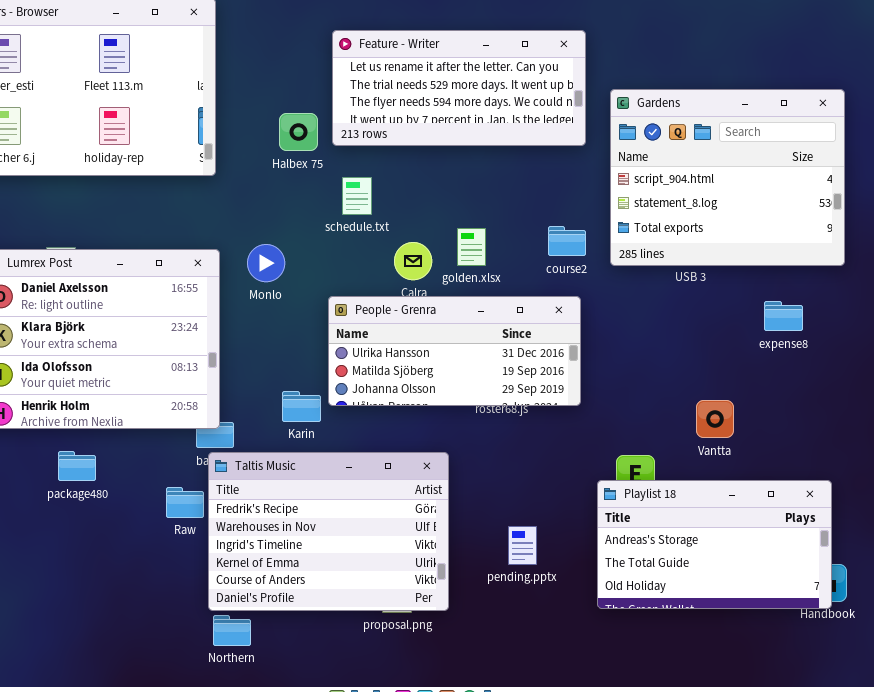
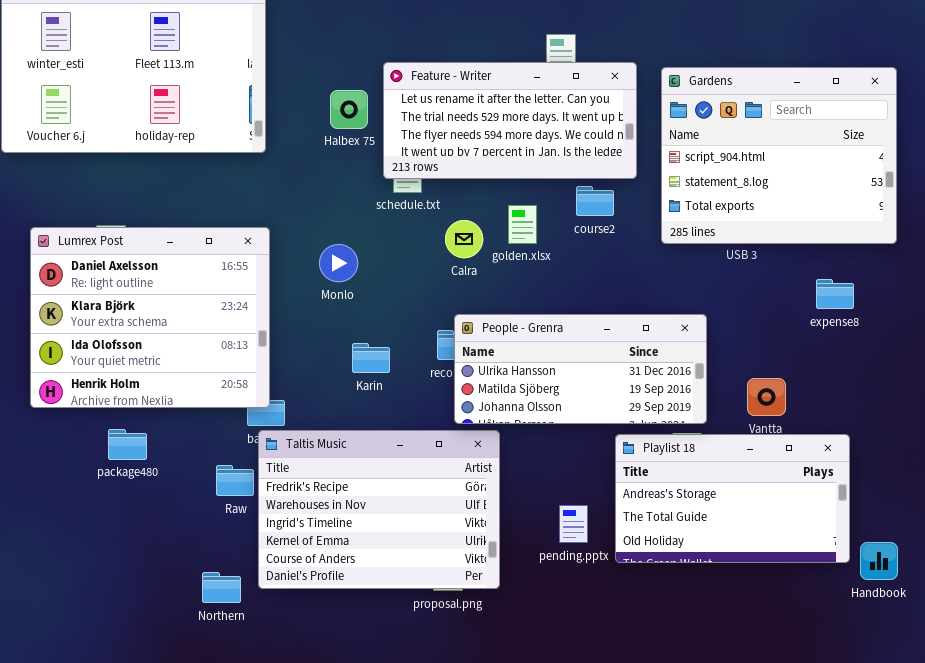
Feature - Writer: [332,30,586,146] -> [383,62,637,179], moved
course2: [548,226,586,256] -> [576,186,614,216], moved
Monlo: [247,244,285,282] -> [319,244,358,282], moved
People - Grenra: [328,296,581,406] -> [454,314,707,424], moved
Karin: [282,391,321,422] -> [352,343,390,373], moved
Playlist 18: [597,480,832,609] -> [615,434,850,563], moved
Northern: [213,615,251,646] -> [202,572,241,603], moved

